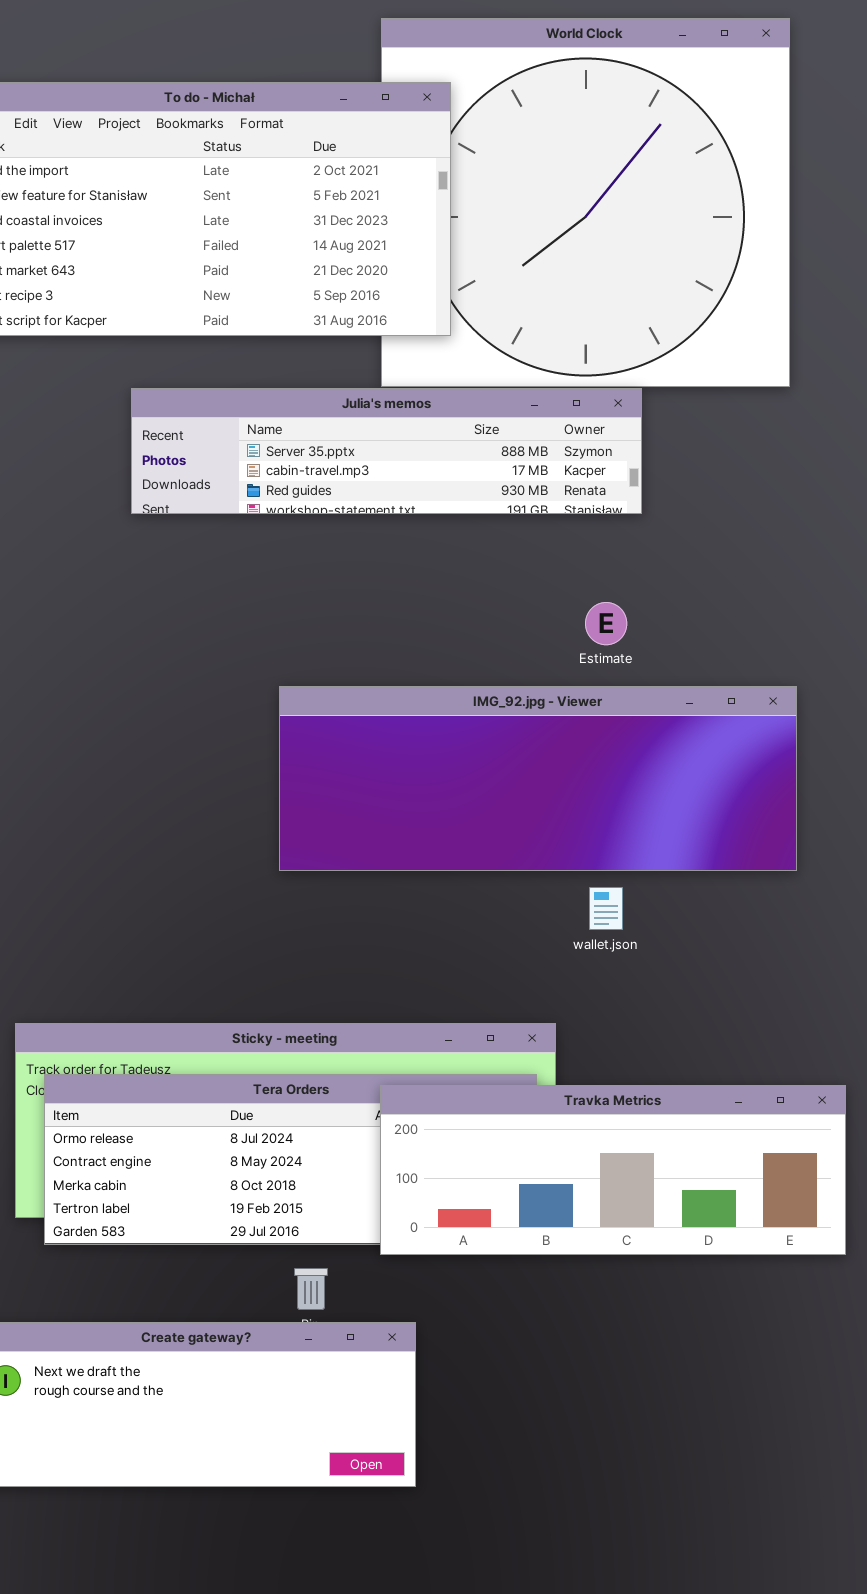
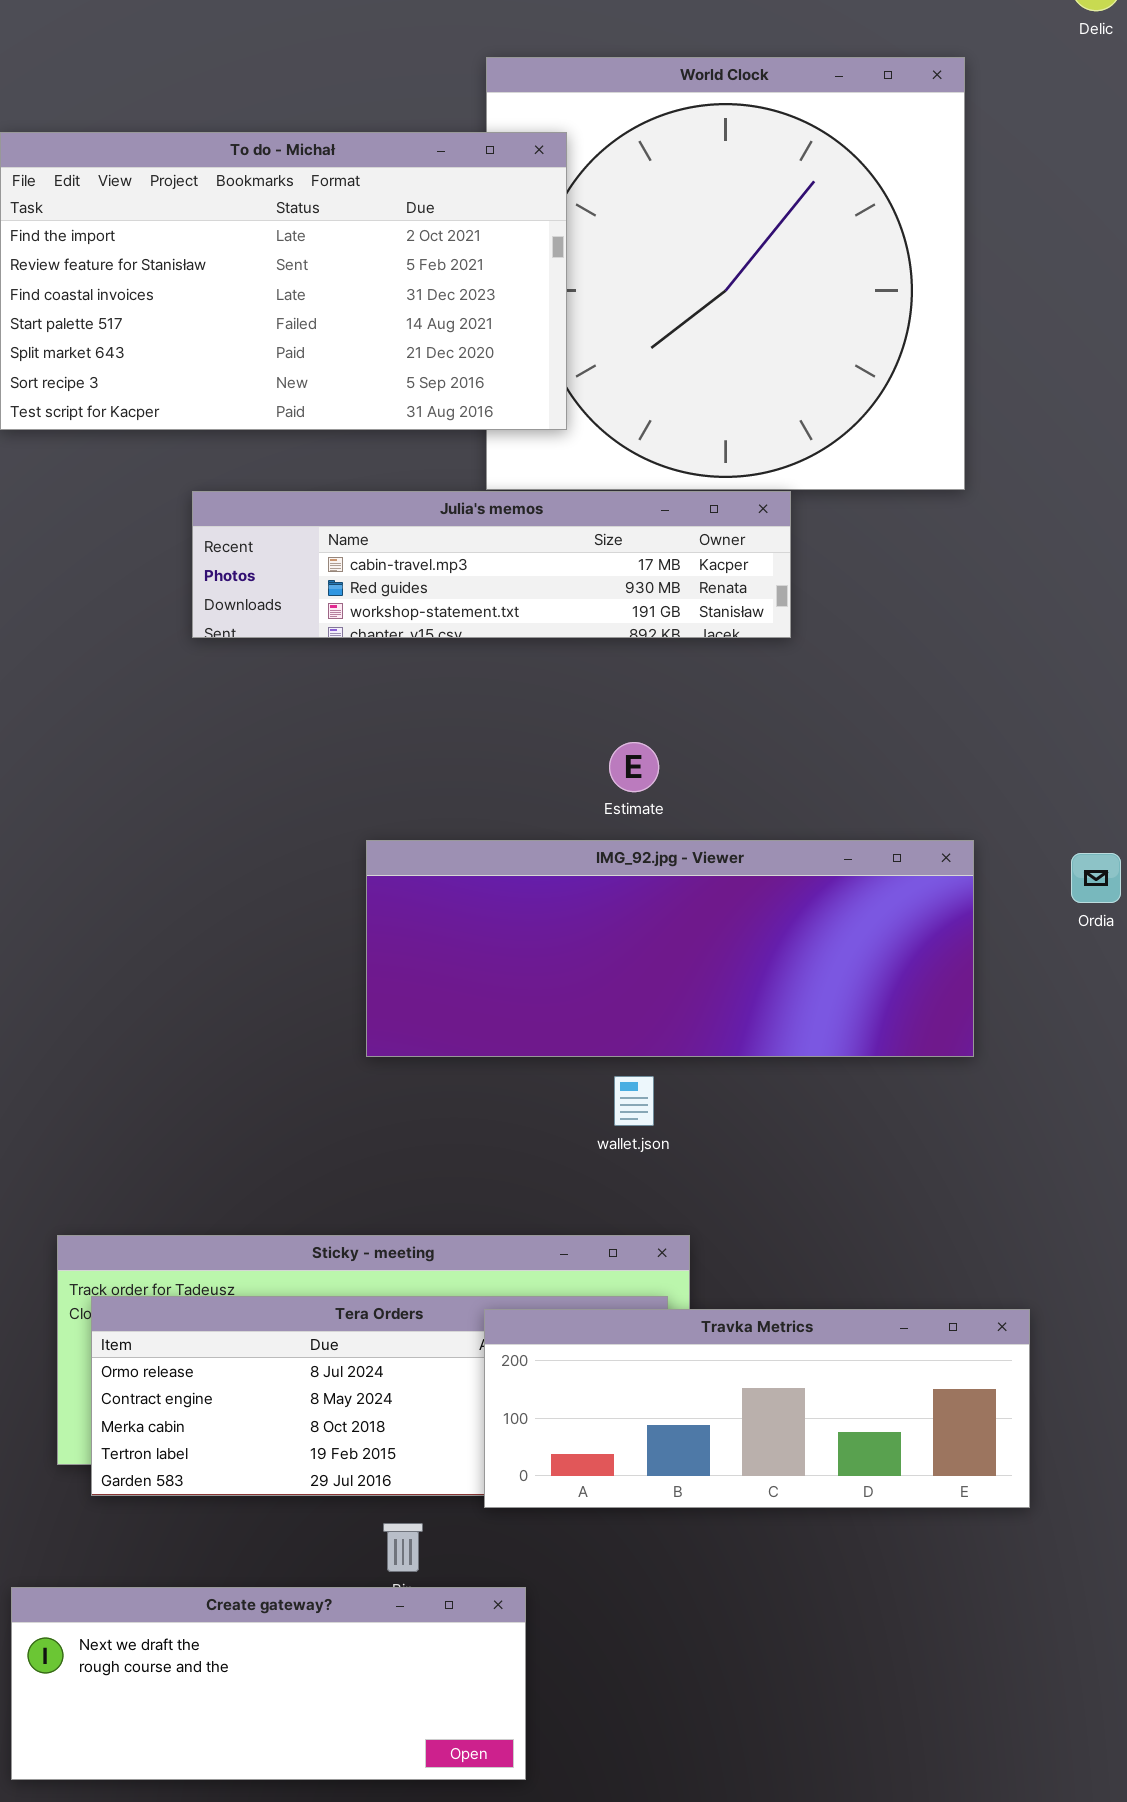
Julia's memos: [131,388,642,514] -> [192,491,791,638], scrolled down 1 row
Estimate: [585,602,627,645] -> [609,742,659,792], moved
wallet.json: [589,887,623,930] -> [614,1076,654,1126], moved

